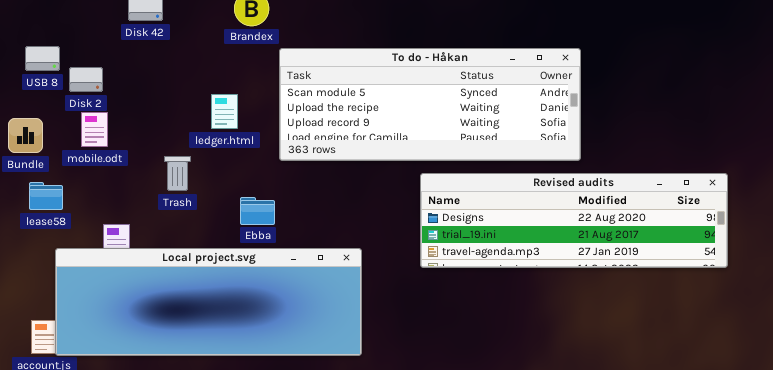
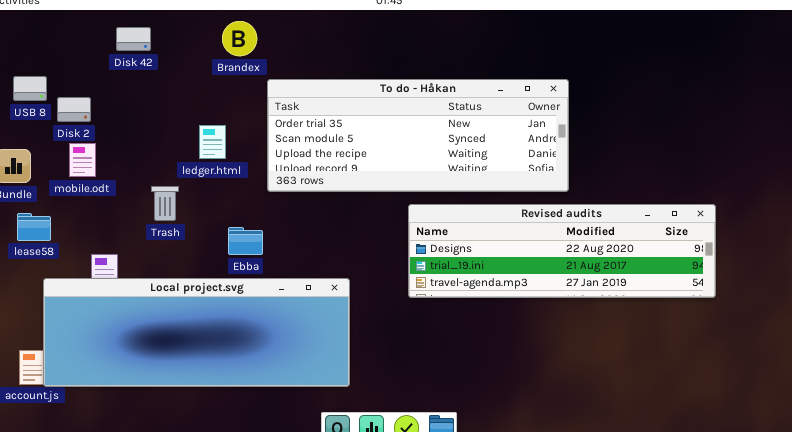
To do - Håkan: [279,48,581,161] -> [267,79,569,192], scrolled up 1 row

